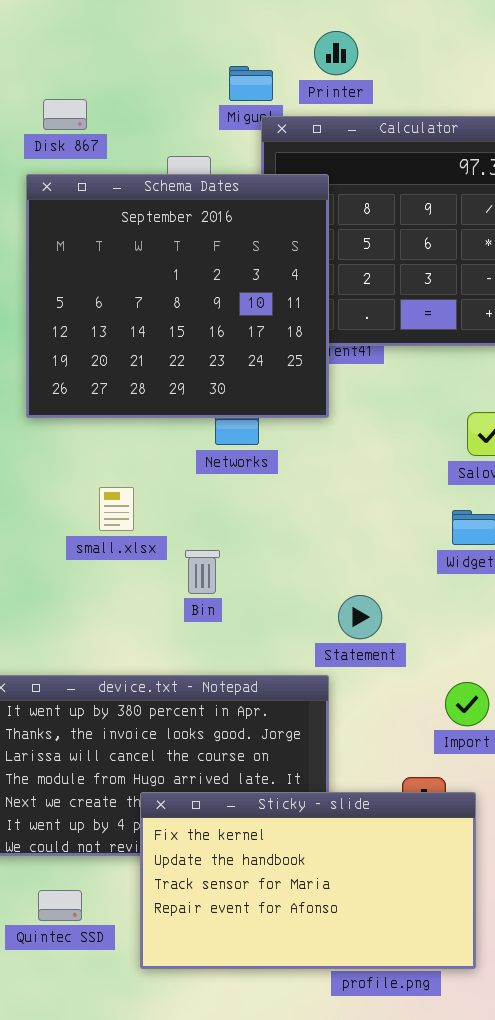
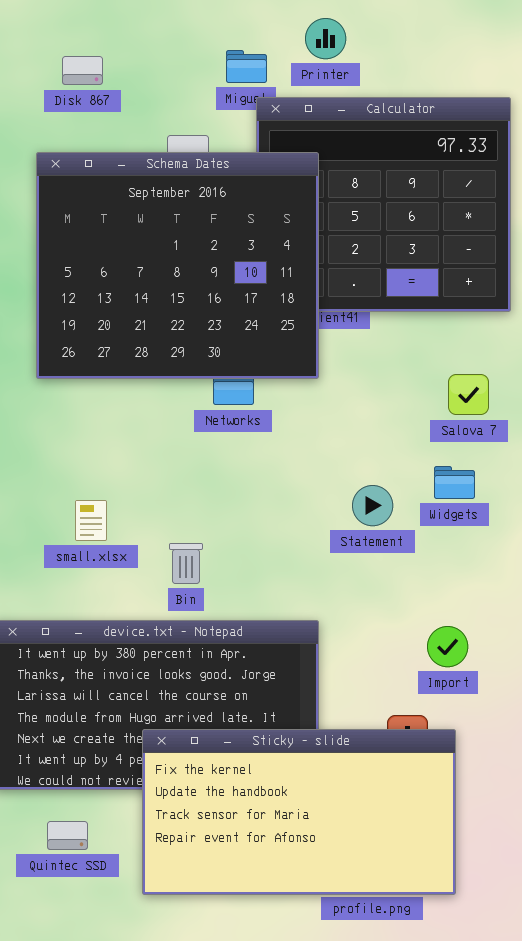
Disk 867: [43,99,87,130] -> [62,56,103,85], moved
small.xlsx: [99,487,134,531] -> [75,500,107,541], moved
Bin: [185,550,220,594] -> [169,543,203,584], moved
Statement: [338,595,382,639] -> [352,485,393,526], moved

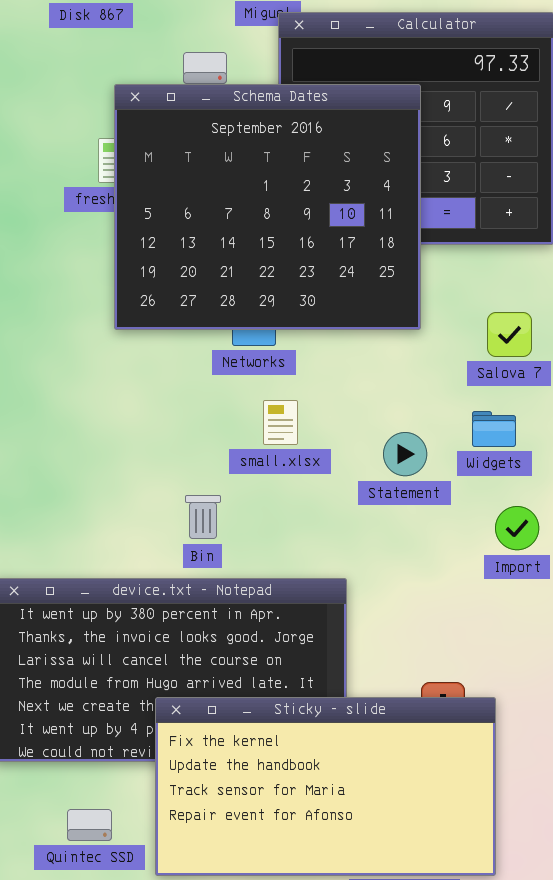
Schema Dates: [36,152,319,379] -> [114,84,421,330], moved
small.xlsx: [75,500,107,541] -> [263,400,298,445], moved
Import: [427,626,468,667] -> [495,506,539,550], moved
Quintec SSD: [47,821,88,850] -> [67,809,112,841], moved

